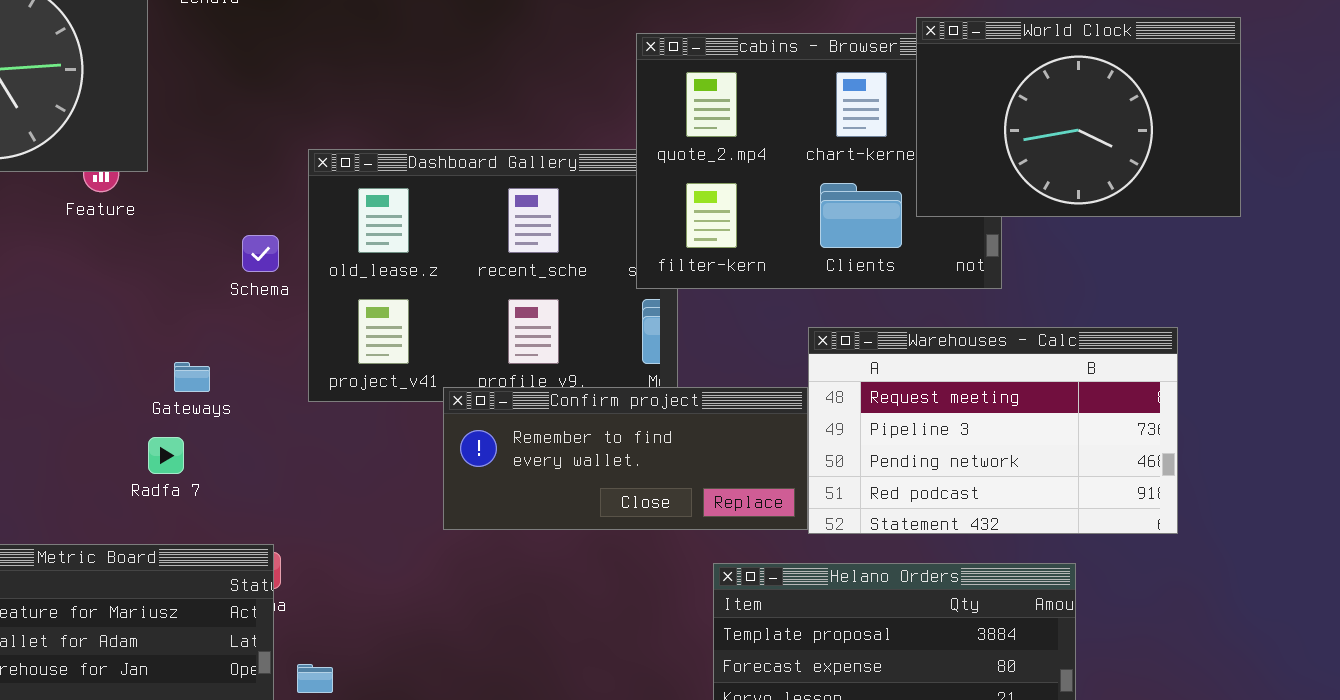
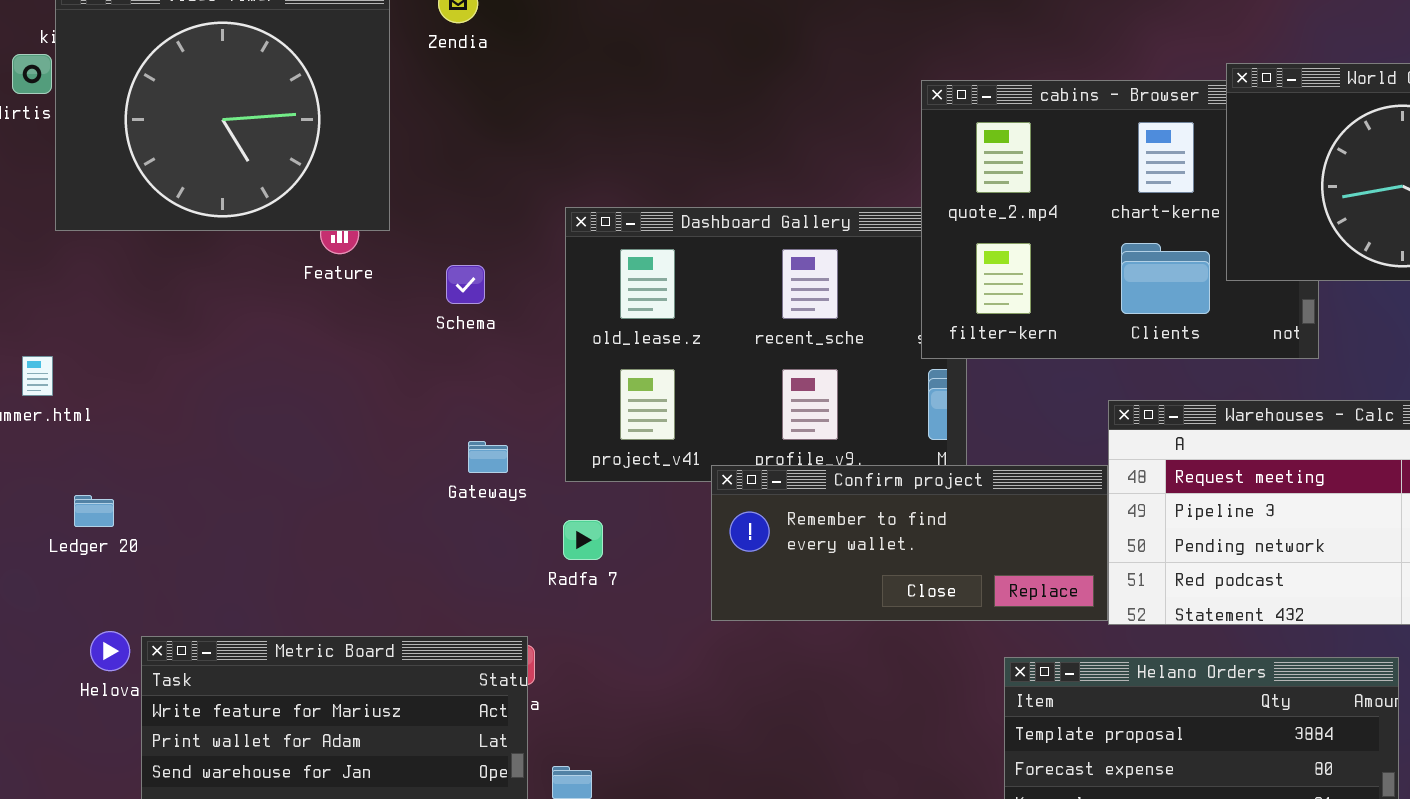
Schema: [242,235,279,272] -> [446,265,485,304], moved
Gateways: [174,362,210,392] -> [468,441,508,473], moved
Radfa 7: [148,437,184,474] -> [563,520,603,560], moved

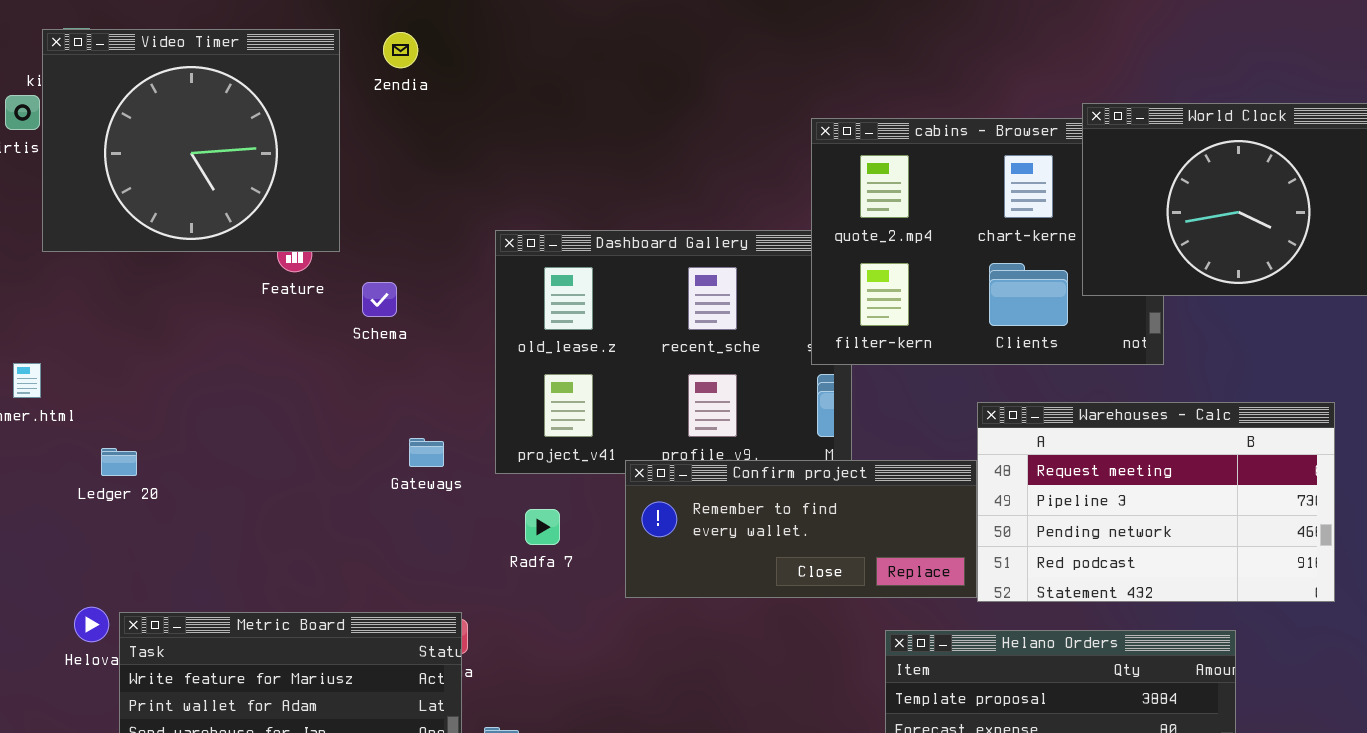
Schema: [446,265,485,304] -> [362,282,397,317], moved
Ledger 20: [74,495,114,527] -> [101,448,137,476], moved
Radfa 7: [563,520,603,560] -> [525,509,560,545], moved

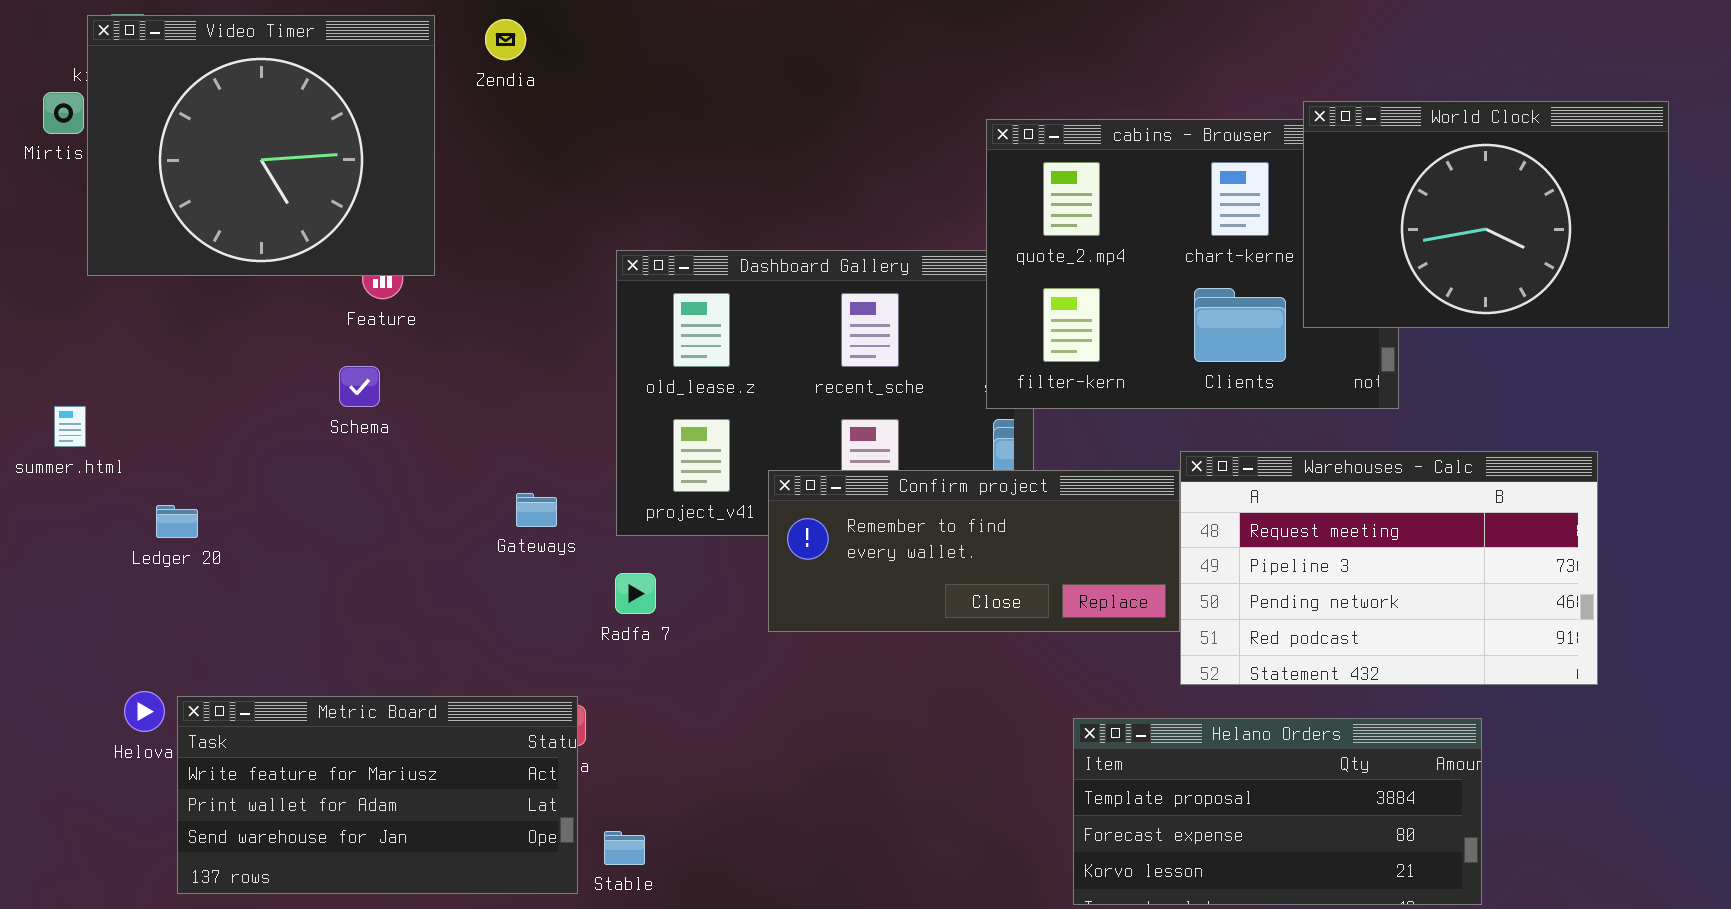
Schema: [362,282,397,317] -> [339,366,380,407], moved
Confirm project: [625,460,977,598] -> [768,470,1180,632], moved
Radfa 7: [525,509,560,545] -> [615,573,656,614], moved

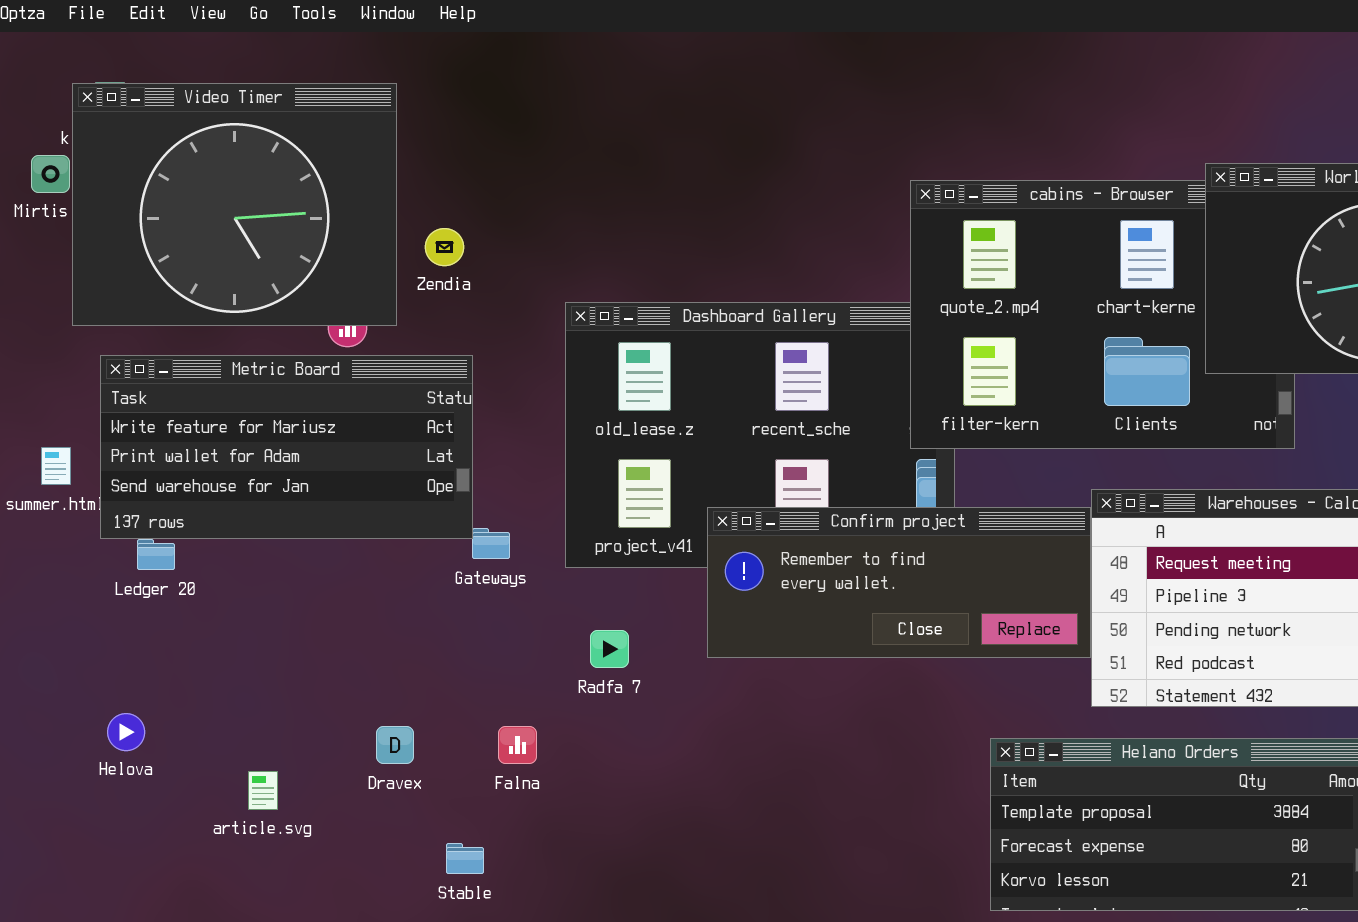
Zendia: [485,19,526,60] -> [425,228,464,266], moved
Radfa 7: [615,573,656,614] -> [590,630,629,668], moved
Metric Board: [177,696,578,894] -> [100,355,473,539], moved
Stable: [604,831,645,865] -> [446,843,484,874], moved

